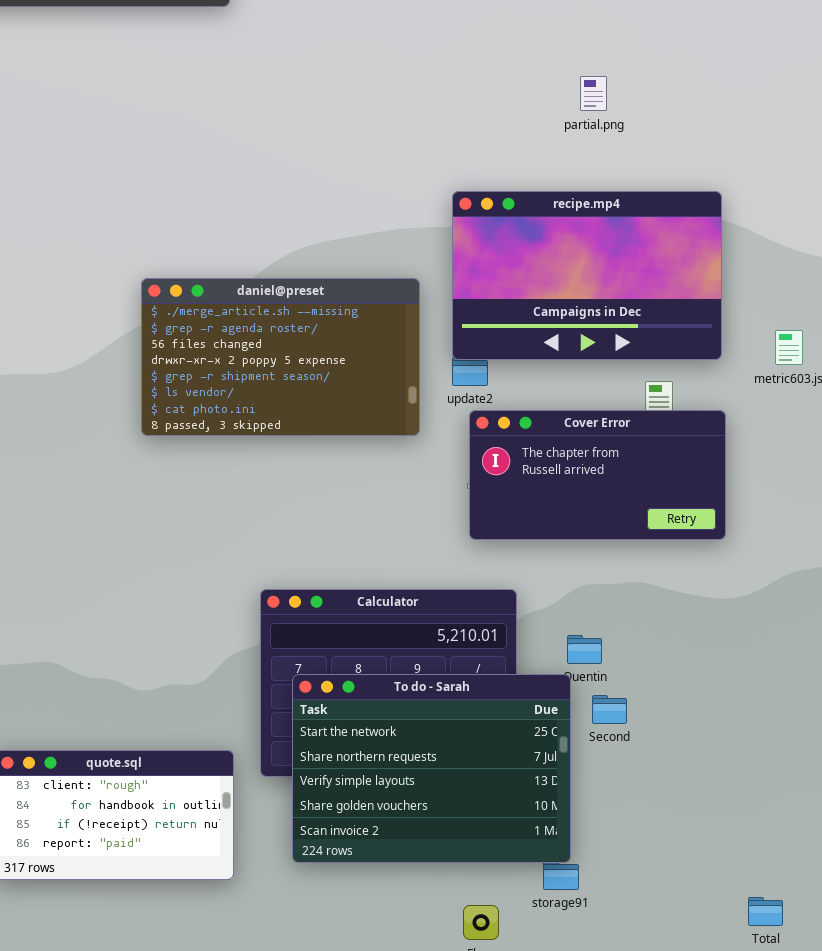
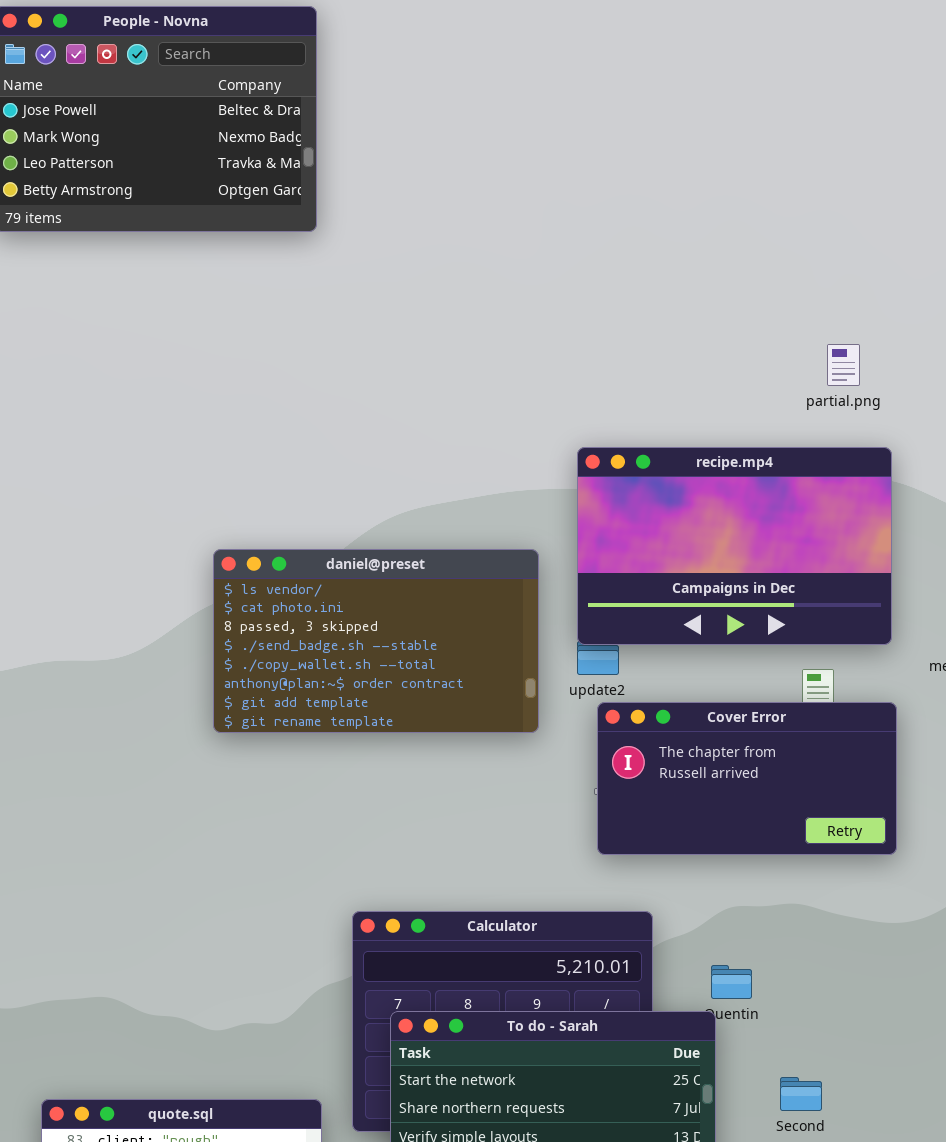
partial.png: [580,76,607,111] -> [827,344,860,386], moved
daniel@preset: [141,278,420,436] -> [213,549,539,733], scrolled down 5 rows
Second: [592,695,627,724] -> [780,1077,822,1111], moved

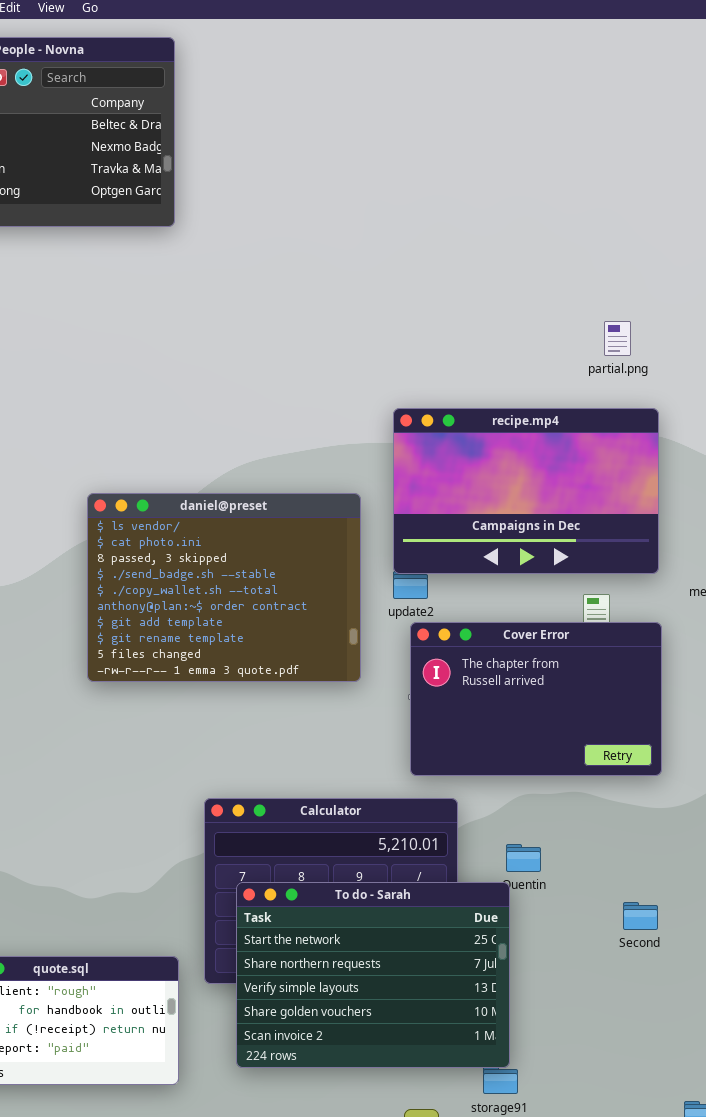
daniel@preset: [213,549,539,733] -> [87,493,361,682], resized
Cover Error: [597,702,897,855] -> [410,622,662,776], resized
Second: [780,1077,822,1111] -> [623,902,658,930], moved

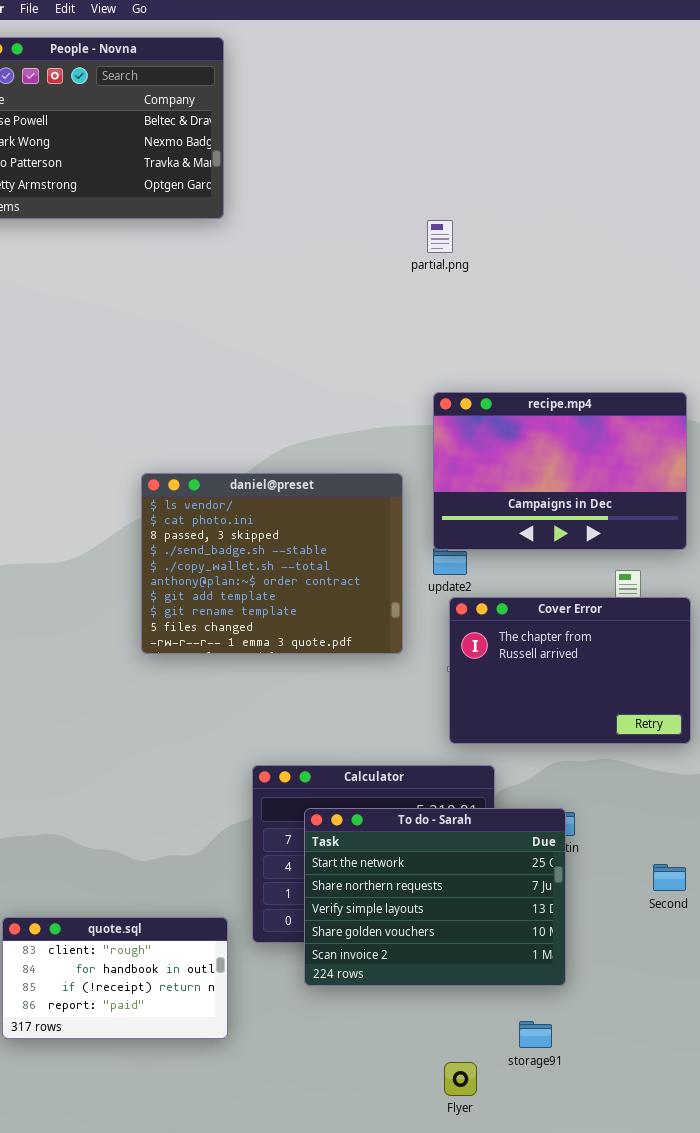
partial.png: [604,321,631,356] -> [427,220,453,253], moved
To do - Sarah: [236,882,510,1068] -> [304,808,566,986], moved

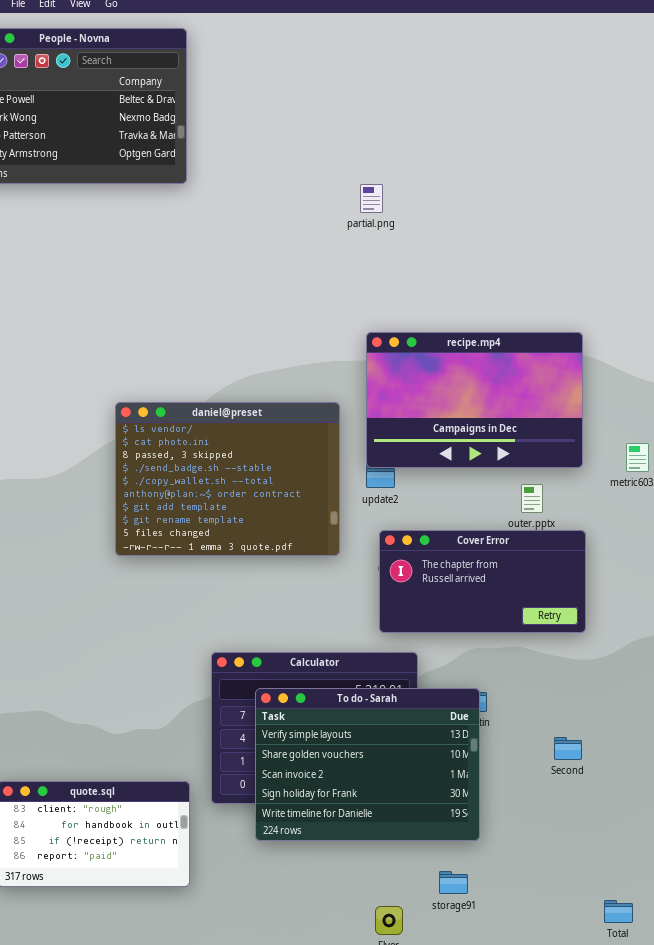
Cover Error: [449,597,691,744] -> [379,530,586,633], resized
To do - Sarah: [304,808,566,986] -> [255,688,480,841], scrolled down 2 rows

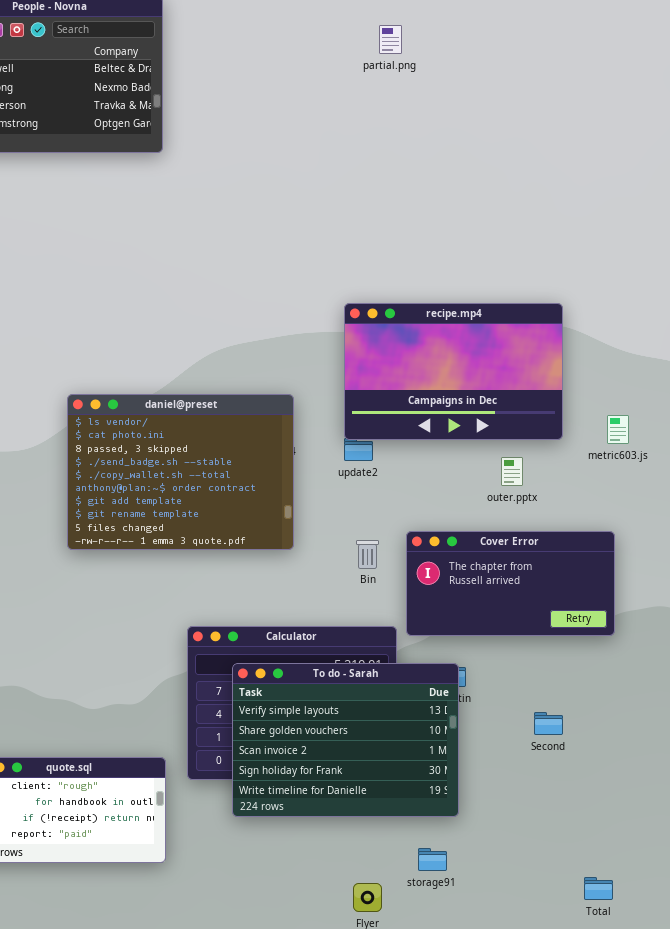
partial.png: [360,184,383,213] -> [379,25,402,54], moved
daniel@preset: [115,402,340,556] -> [67,394,294,550], moved
Cover Error: [379,530,586,633] -> [406,531,615,636], moved

